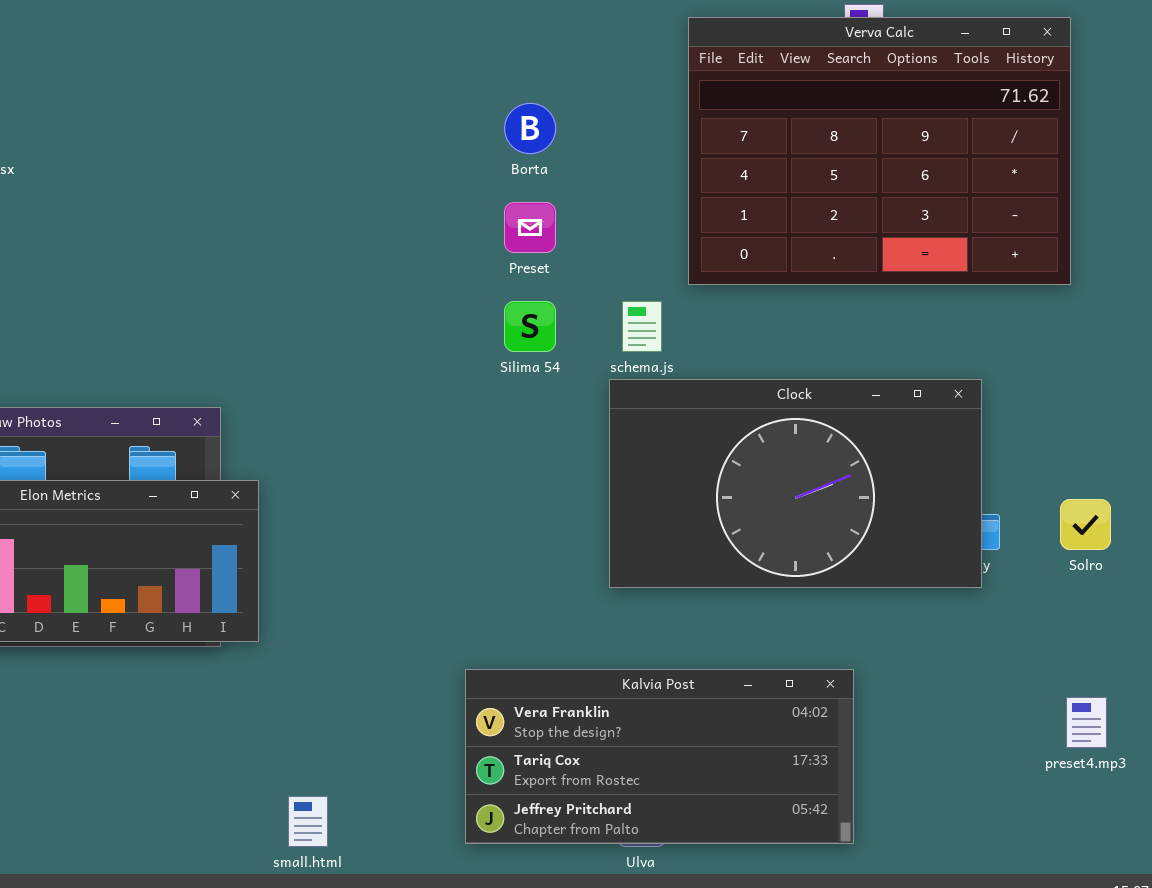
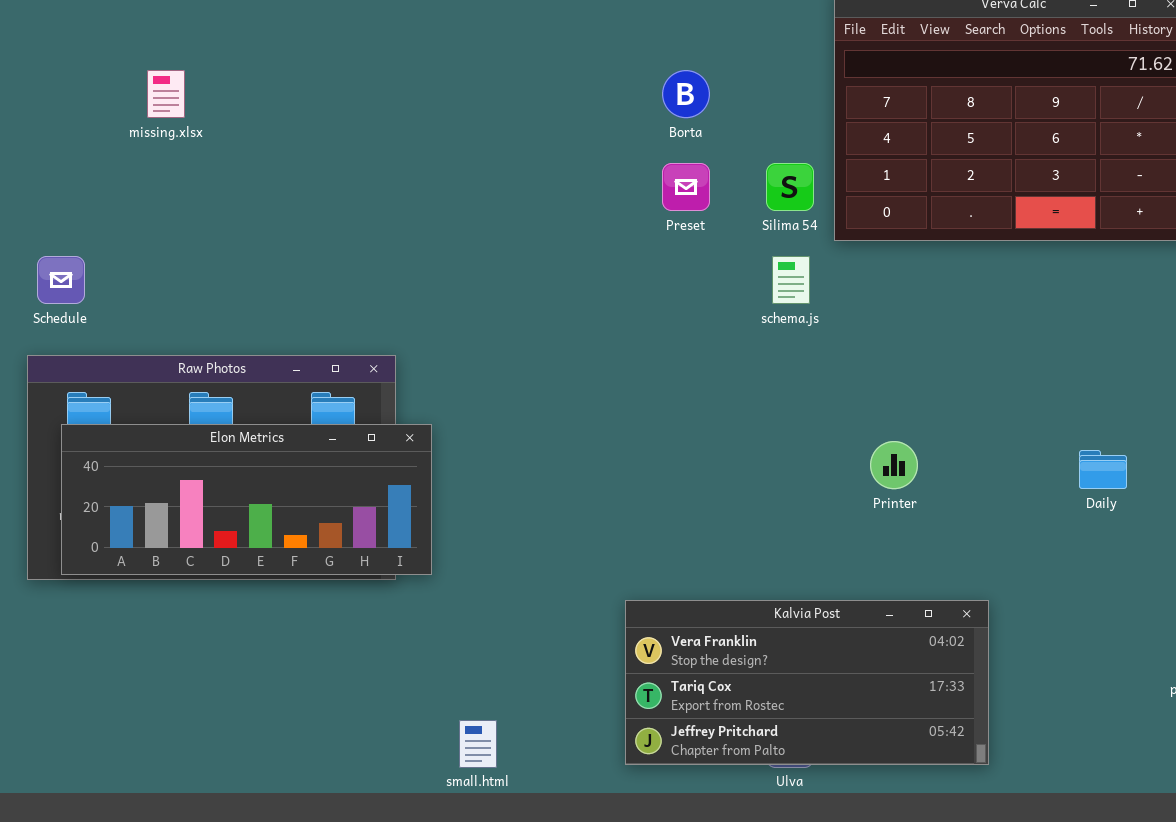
Silima 54: [504,301,556,352] -> [766,163,814,211], moved
Clock: [609,379,982,588] -> none, closed

